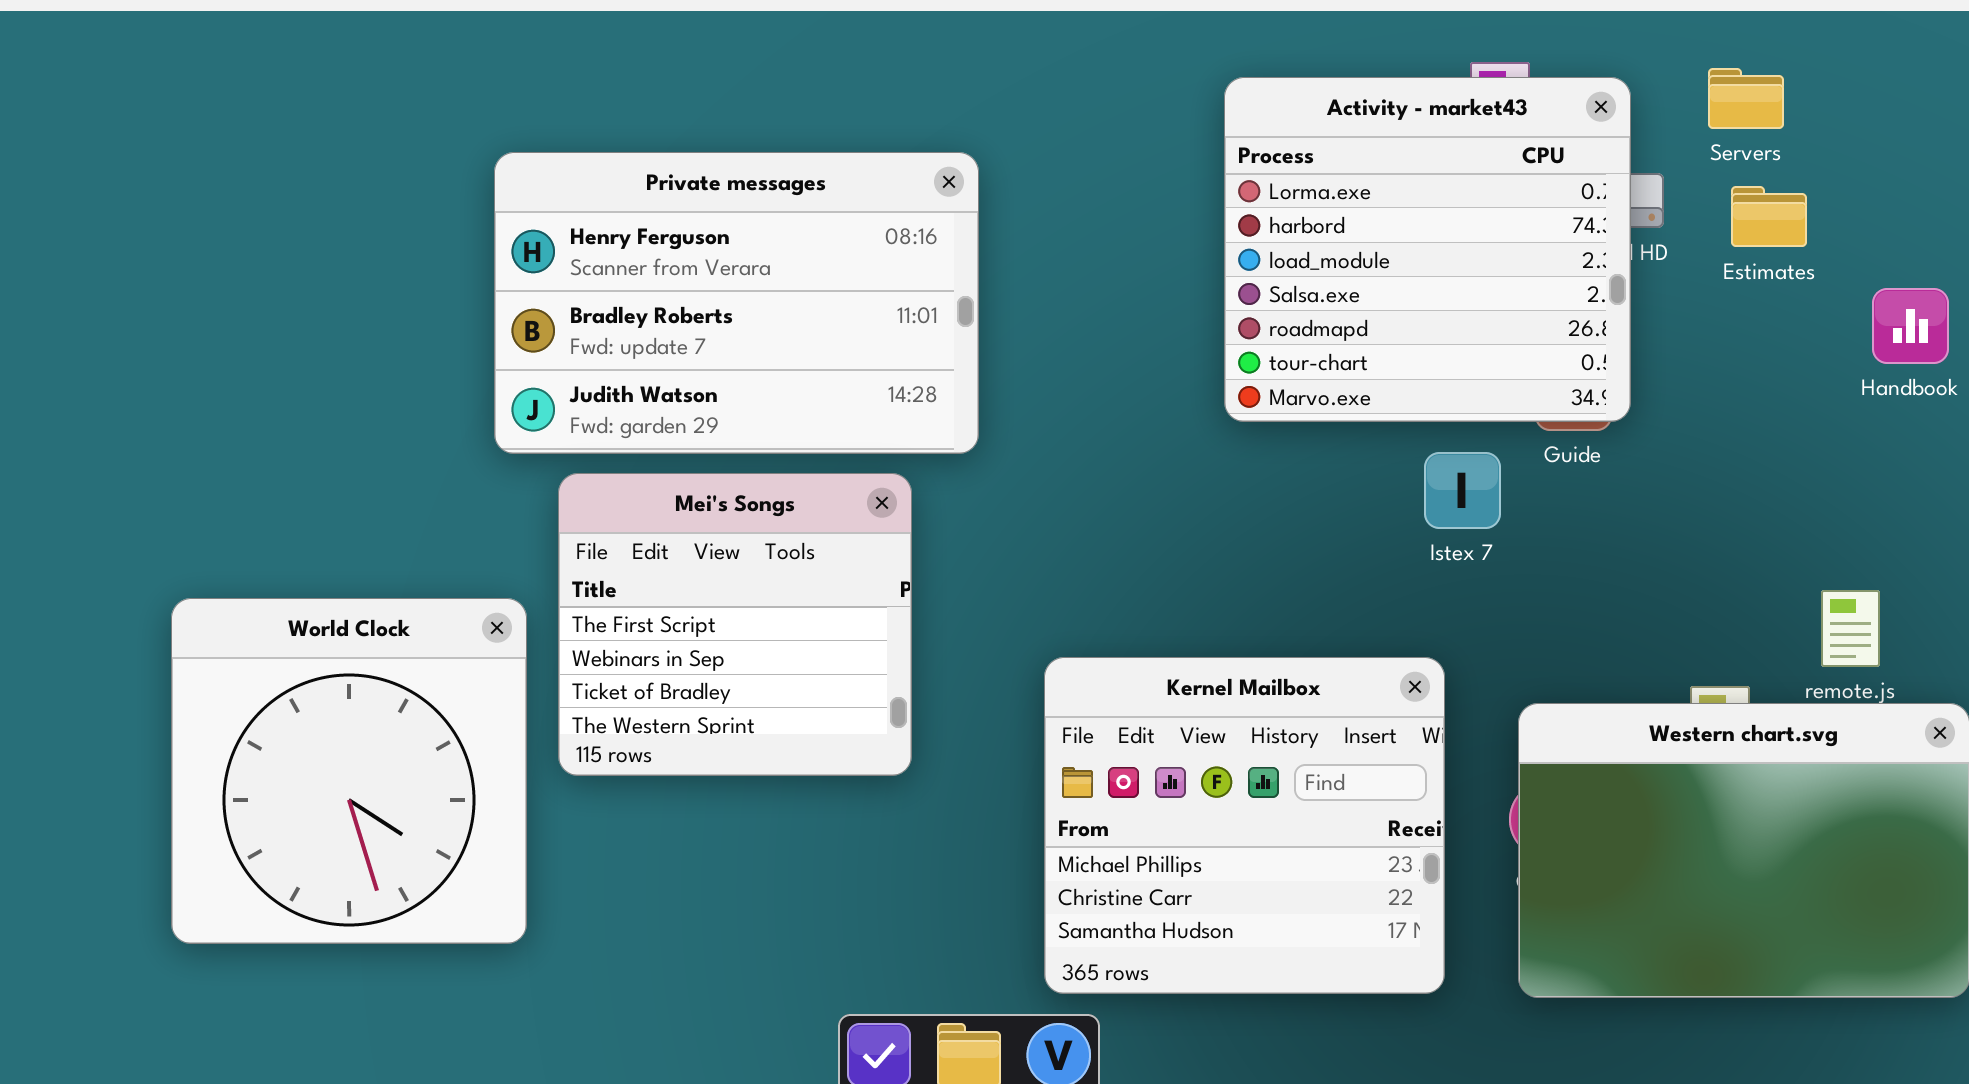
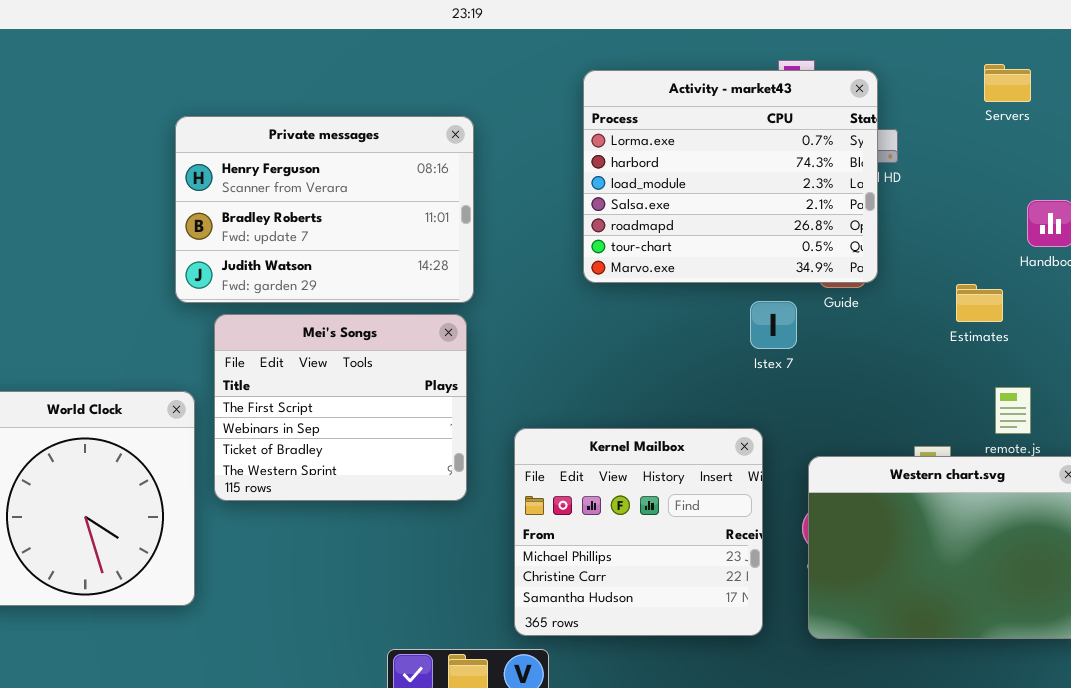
Servers: [1708,68,1784,129] -> [984,64,1031,102], moved
Activity - market43: [1224,77,1631,422] -> [583,70,878,283], resized
Estimates: [1731,186,1807,247] -> [956,284,1003,322], moved
Mei's Songs: [558,473,912,776] -> [214,314,467,501], resized

